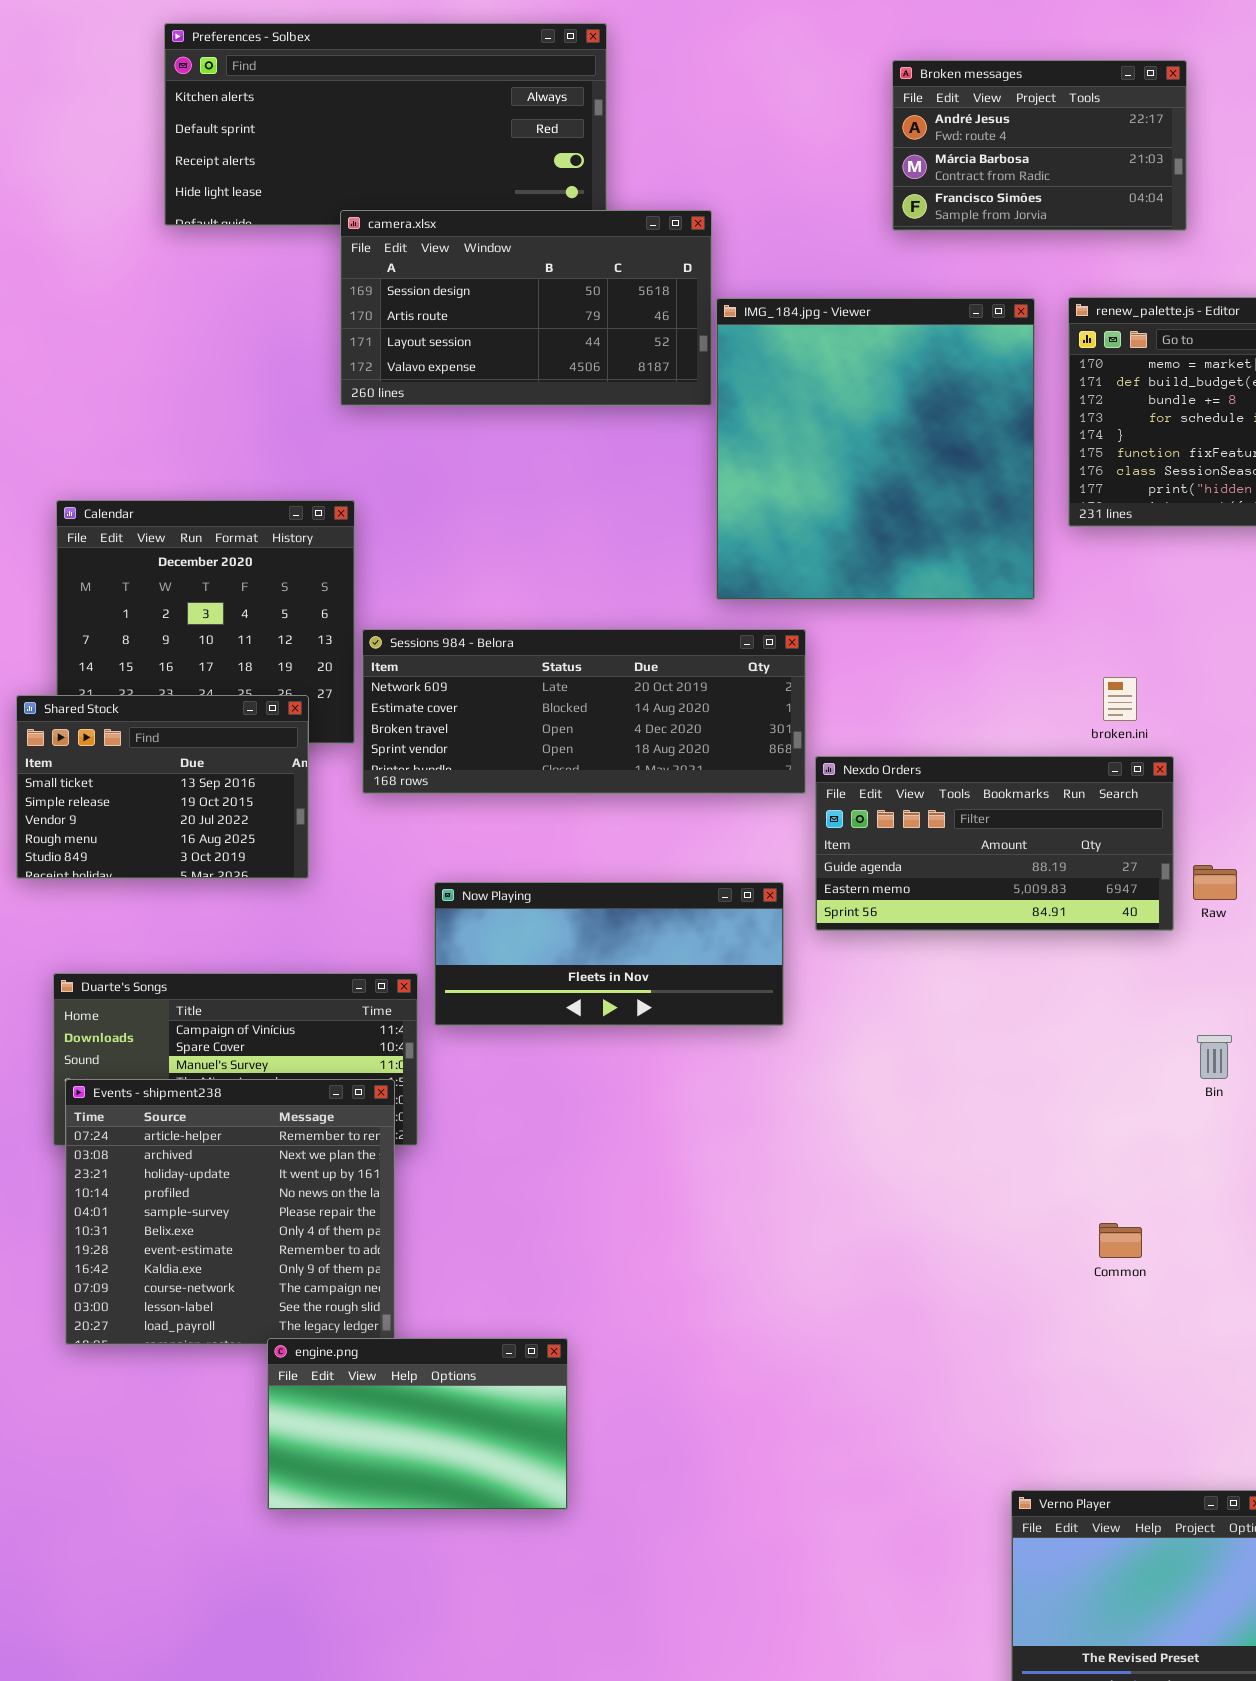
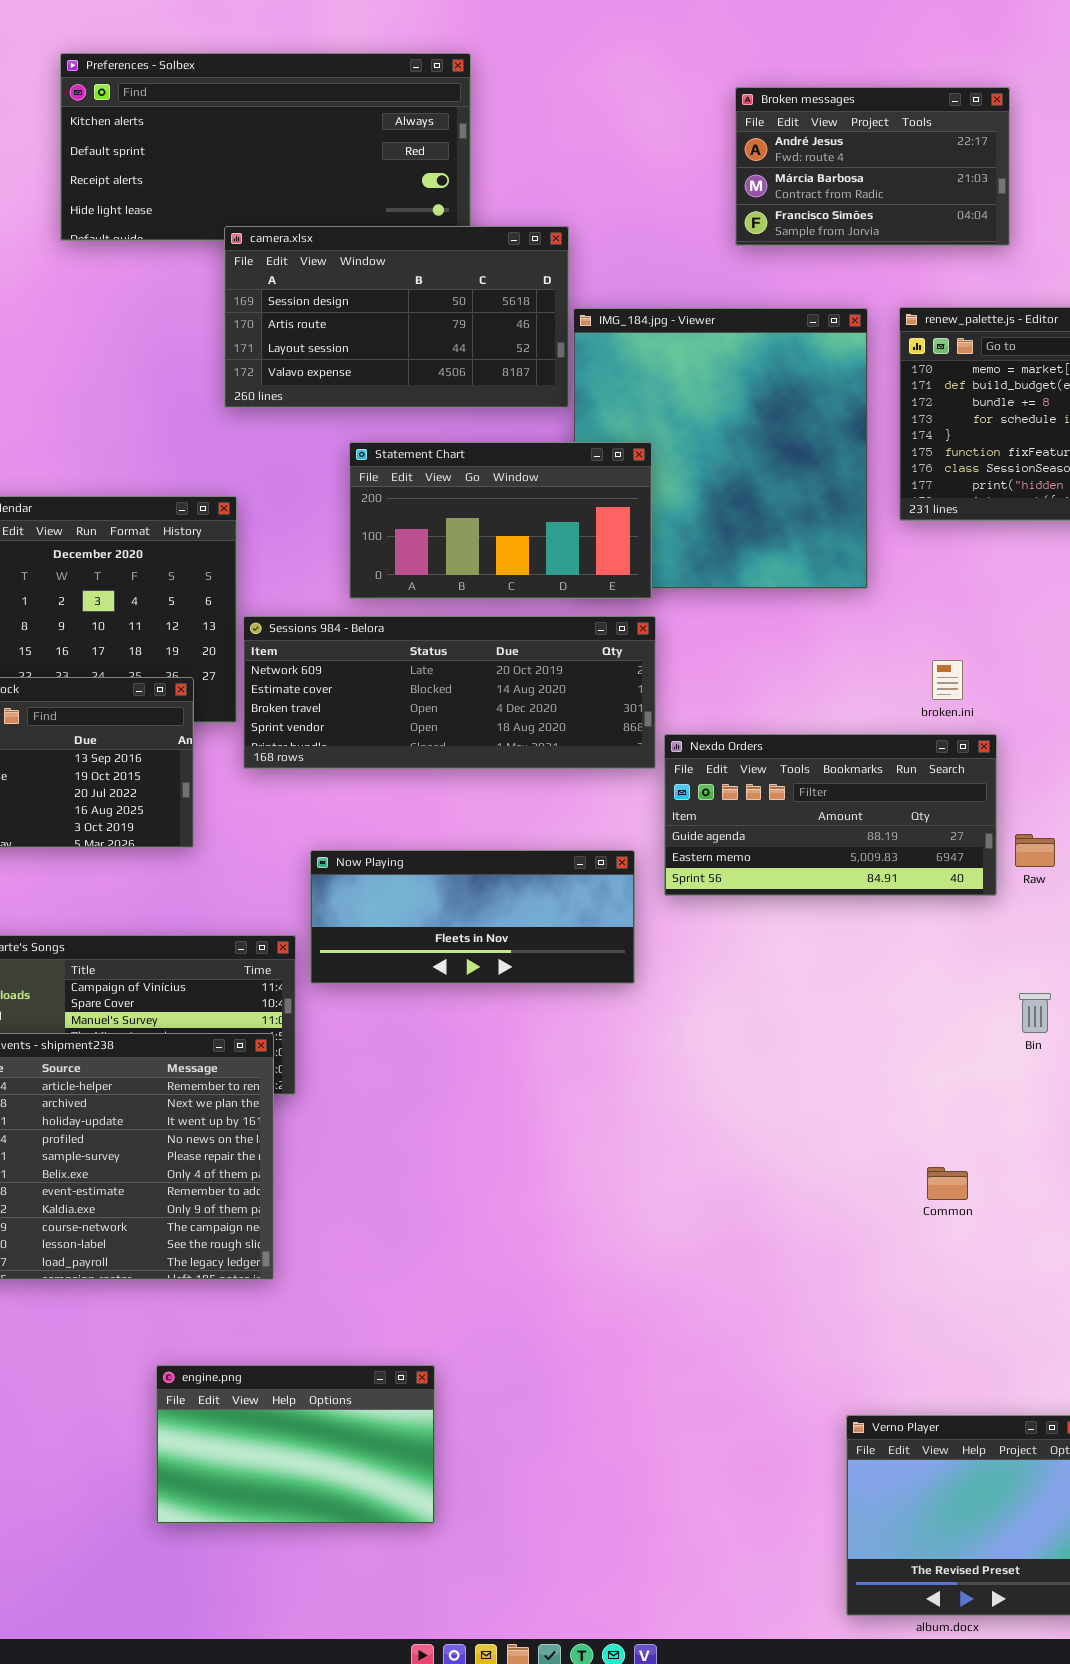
Statement Chart: none -> [349,442,652,599], opened
engine.png: [267,1338,568,1510] -> [156,1365,435,1524], moved

